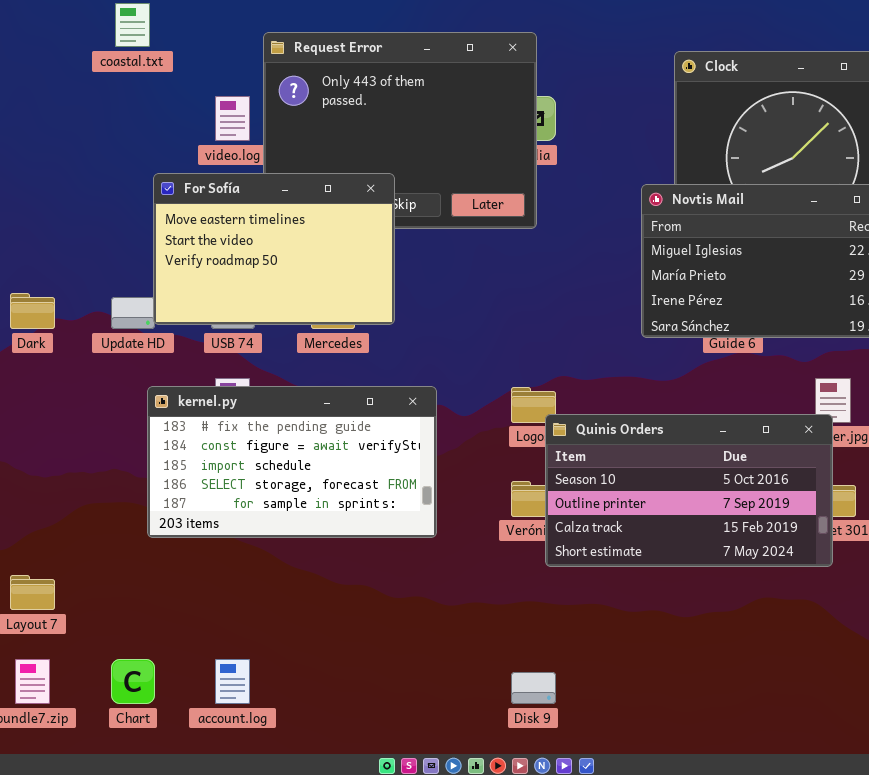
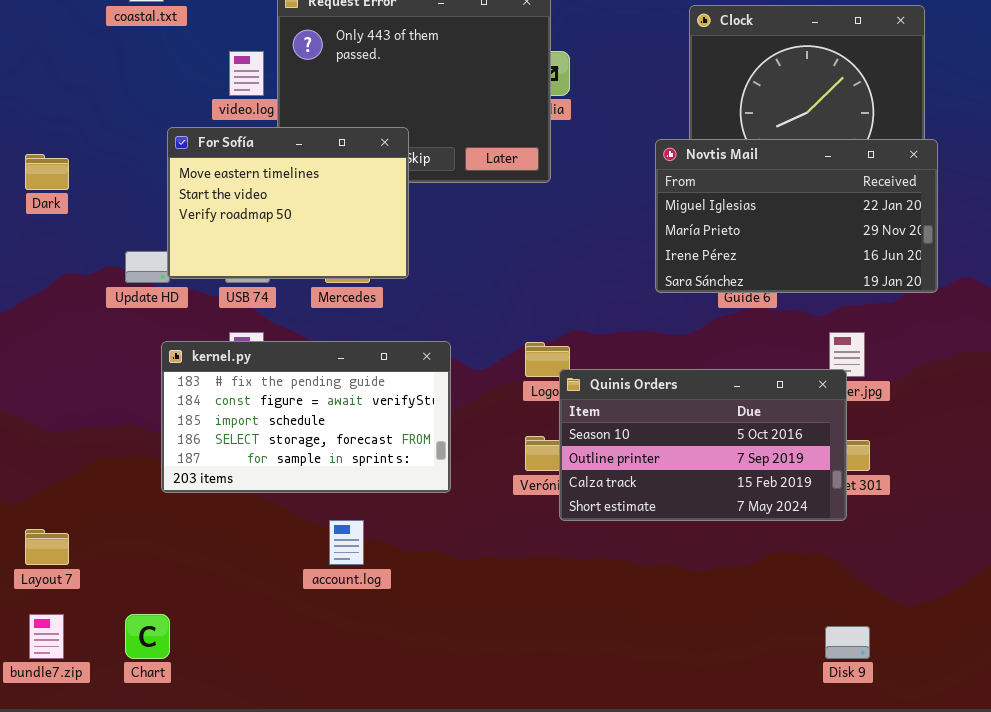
Dark: [10,293,55,329] -> [25,154,69,190], moved
account.log: [215,659,250,704] -> [329,520,364,565], moved
Disk 9: [511,672,556,704] -> [825,626,870,659], moved

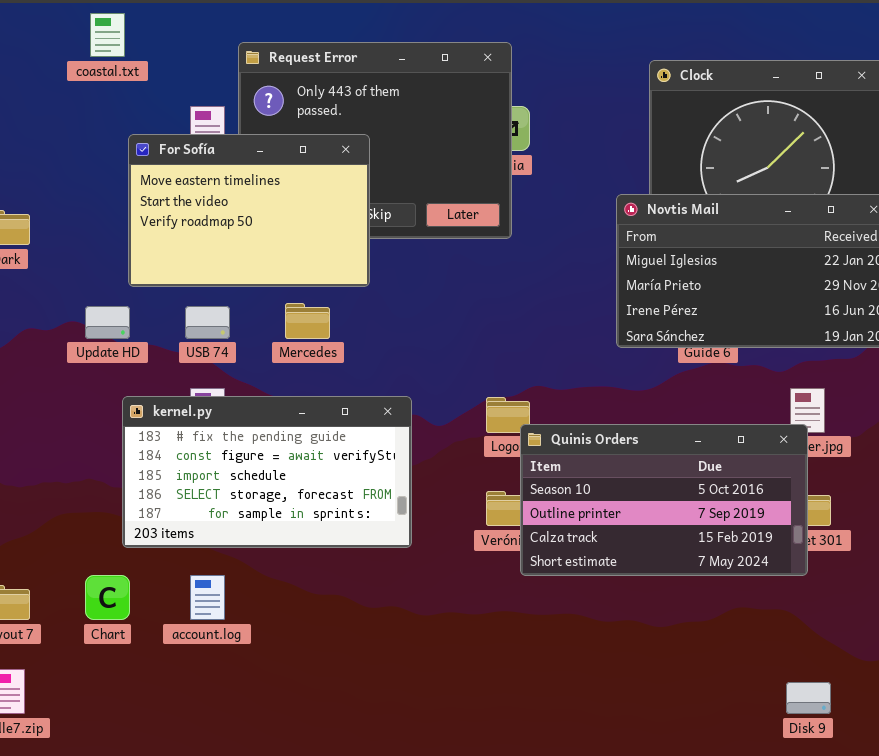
For Sofía: [167,127,409,279] -> [128,134,370,287], moved
account.log: [329,520,364,565] -> [190,575,225,620], moved
Chart: [125,614,170,659] -> [85,575,130,620], moved

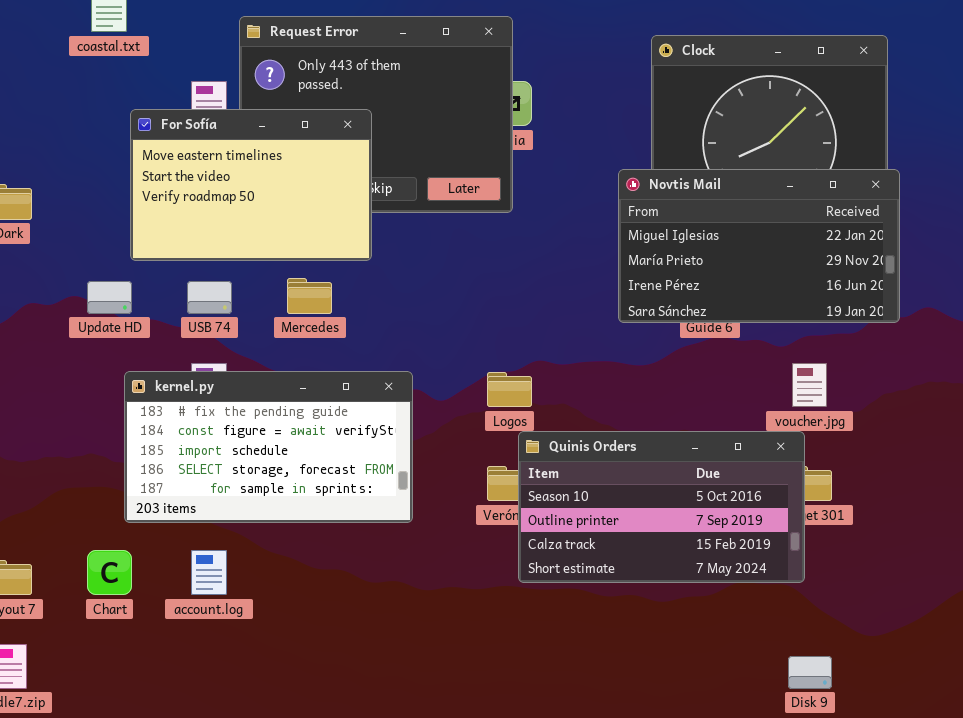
Quinis Orders: [520,424,808,576] -> [518,431,805,583], moved

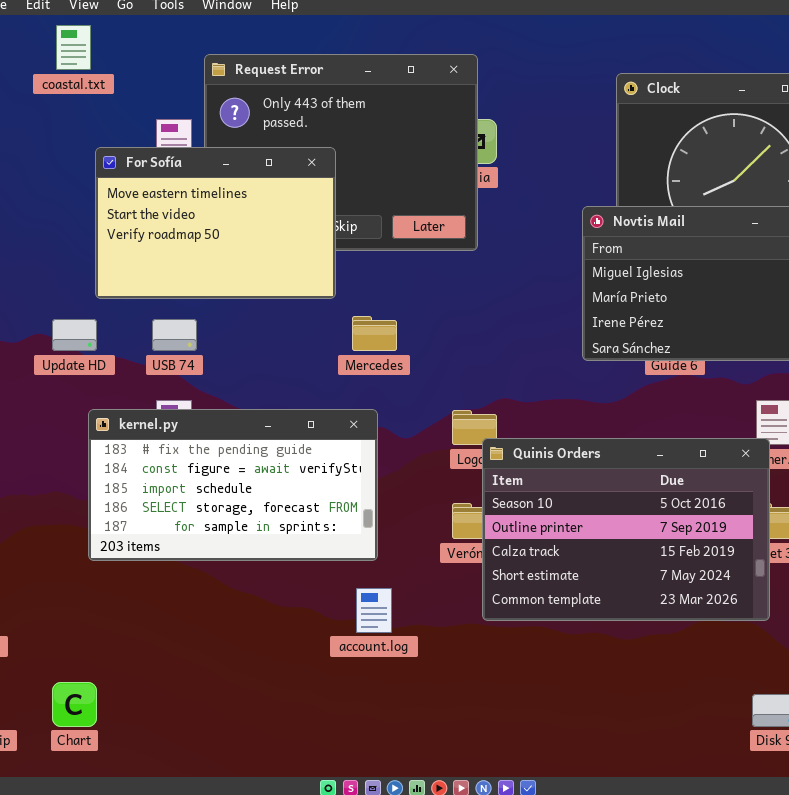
Mercedes: [287,278,332,314] -> [352,316,397,351], moved
Quinis Orders: [518,431,805,583] -> [482,438,770,621], resized
Chart: [87,550,132,595] -> [52,682,97,727], moved
account.log: [191,550,227,595] -> [356,588,392,633], moved

